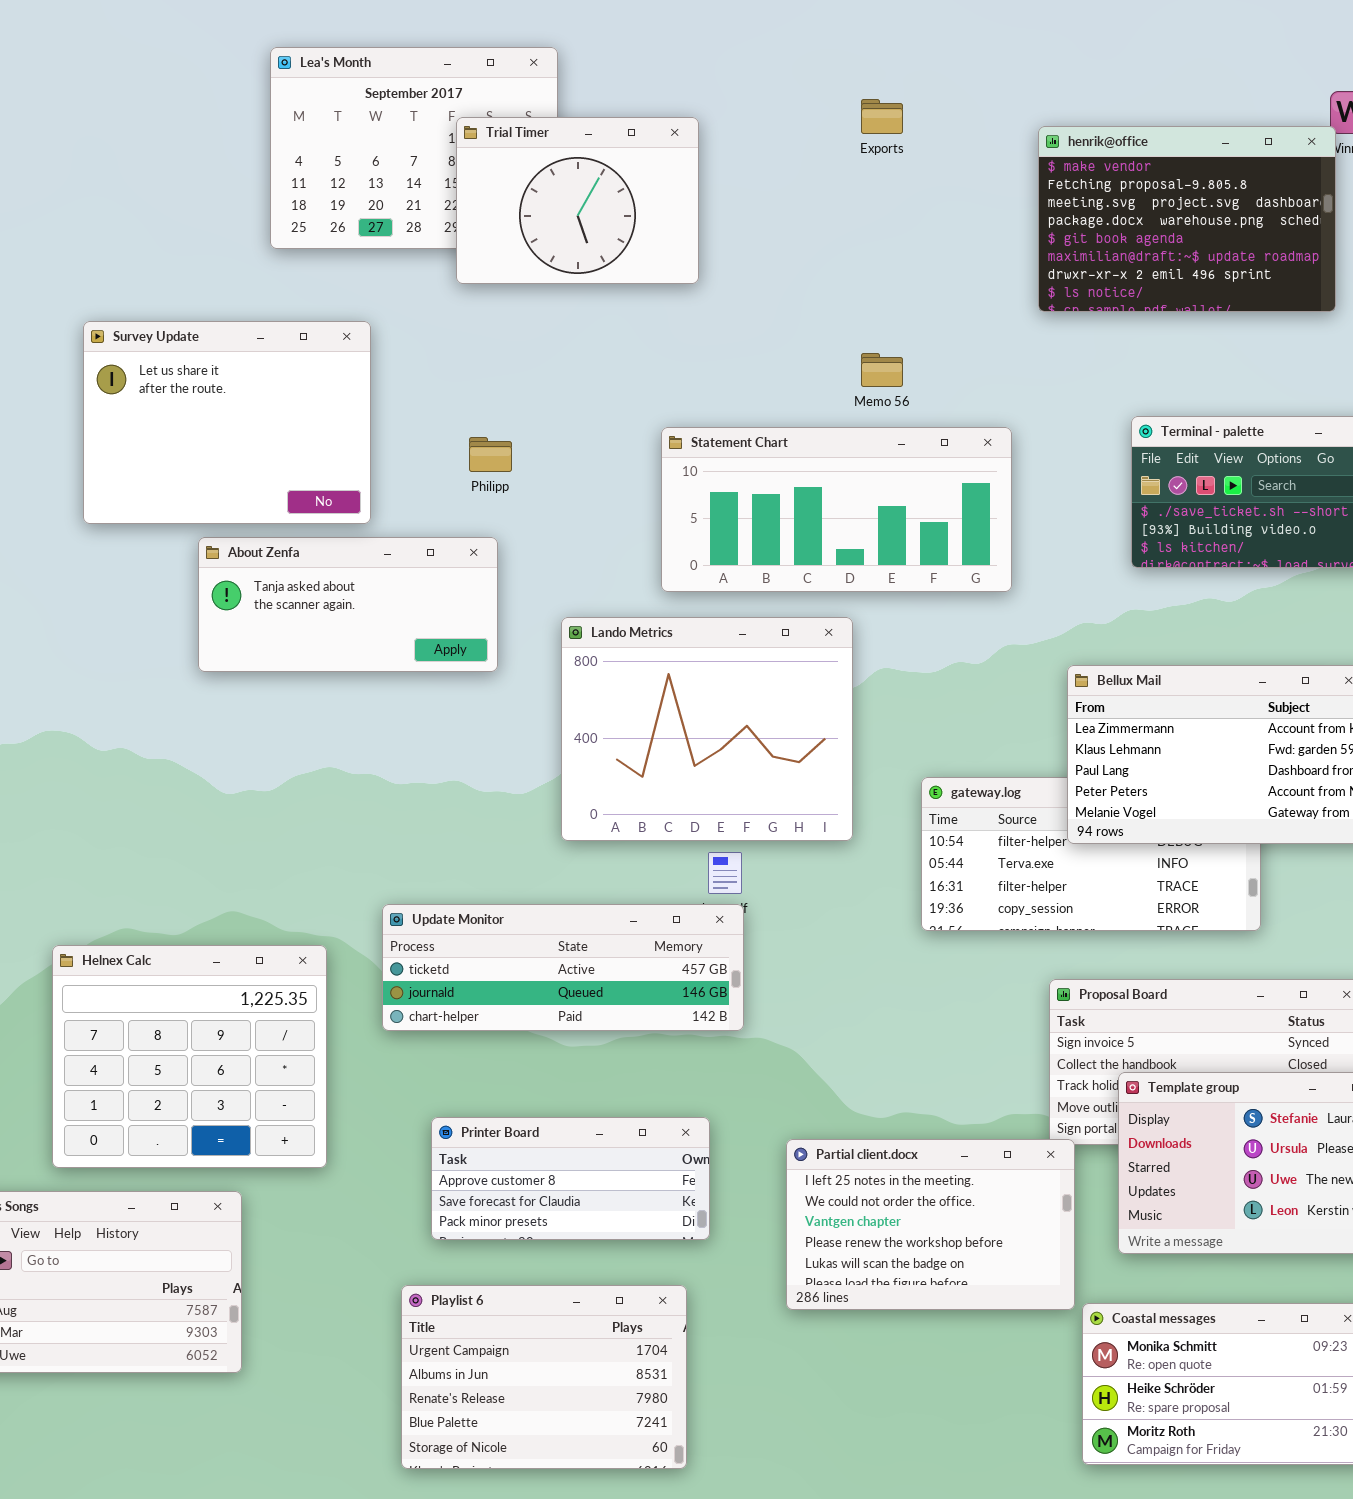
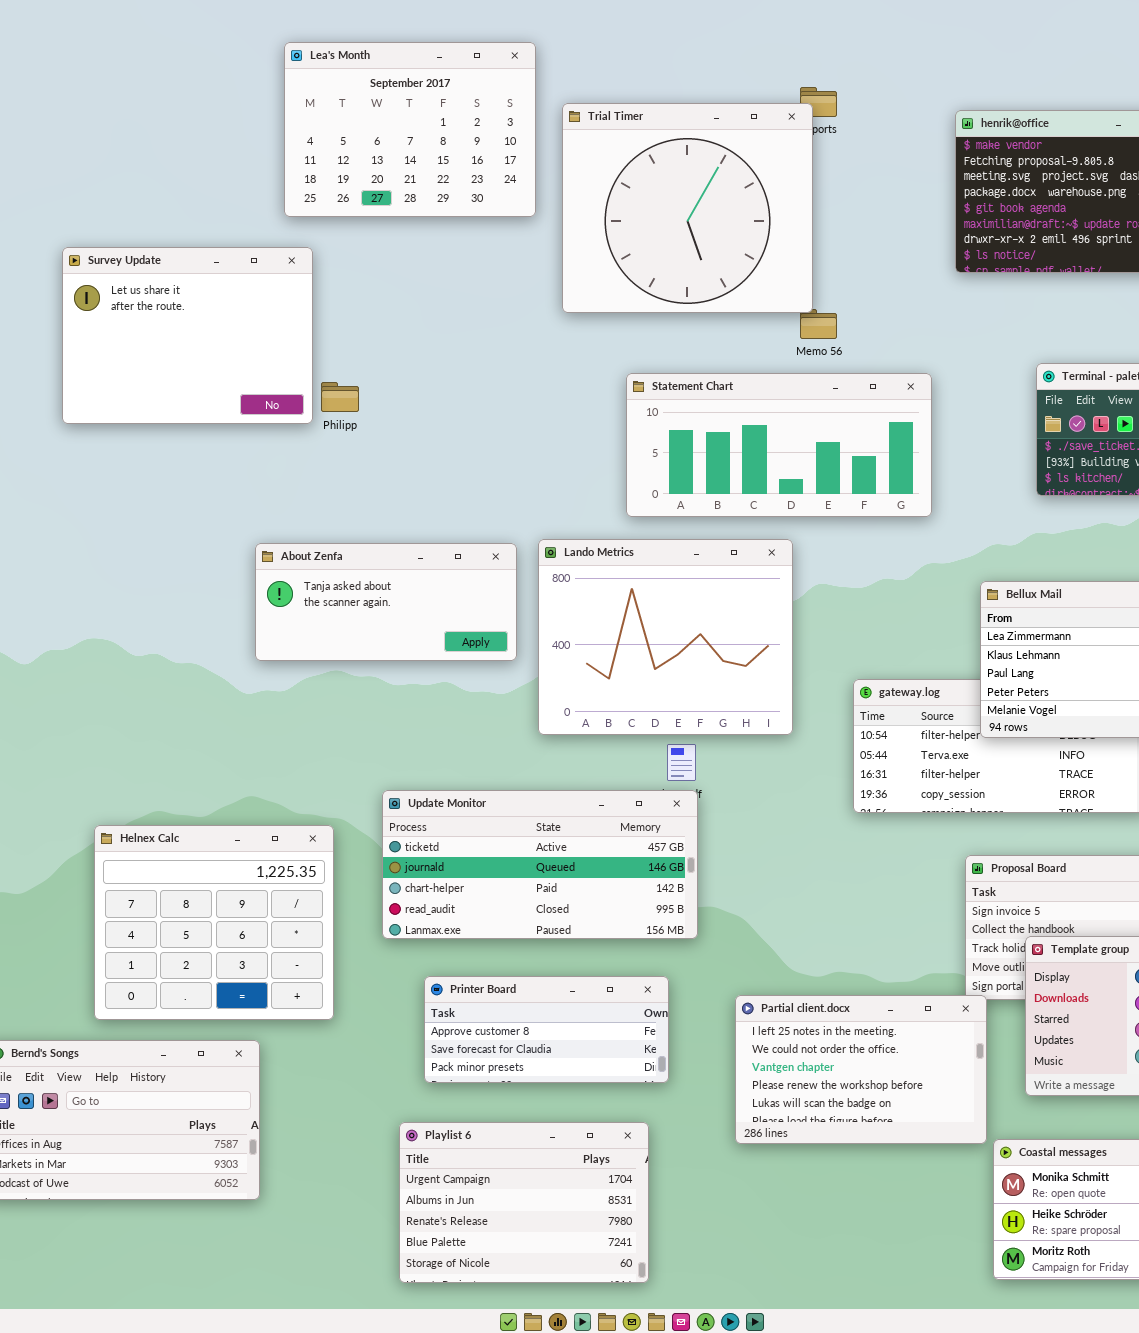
Trial Timer: [456,117,699,284] -> [562,103,813,313], moved, resized
Survey Update: [83,321,371,524] -> [62,247,313,424], moved
Philipp: [469,437,512,472] -> [321,382,359,412], moved
About Zenfa: [198,537,498,672] -> [255,543,517,661], moved
Update Monitor: [382,904,744,1031] -> [382,790,698,939], resized

